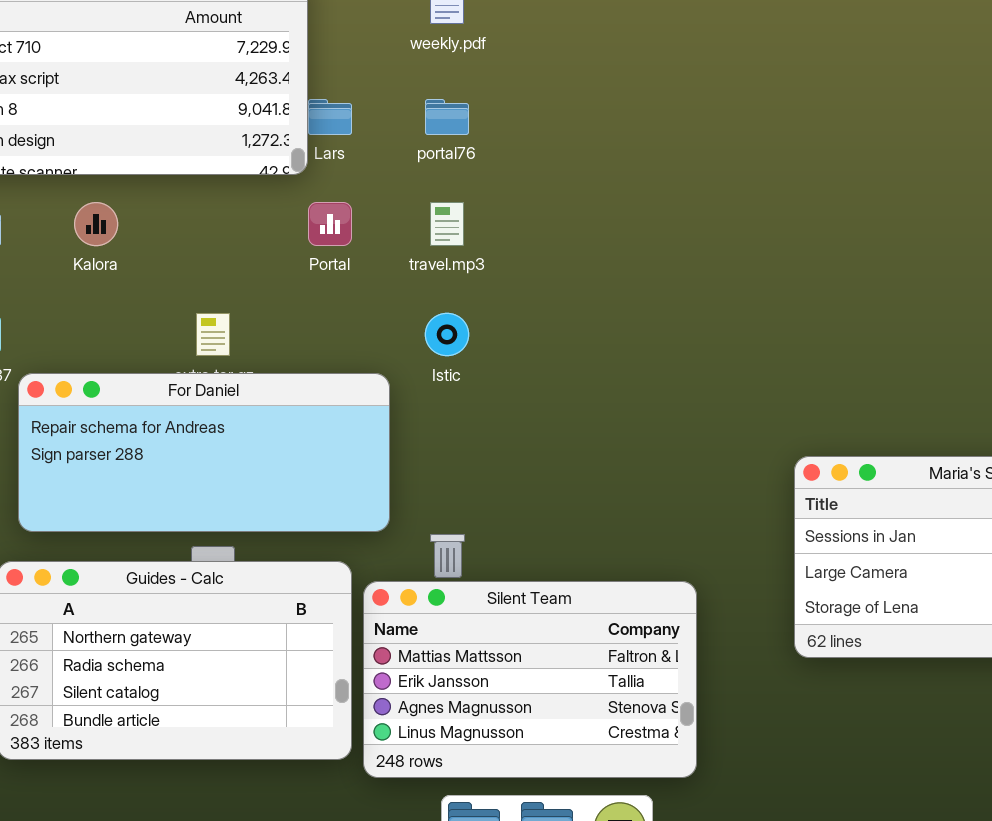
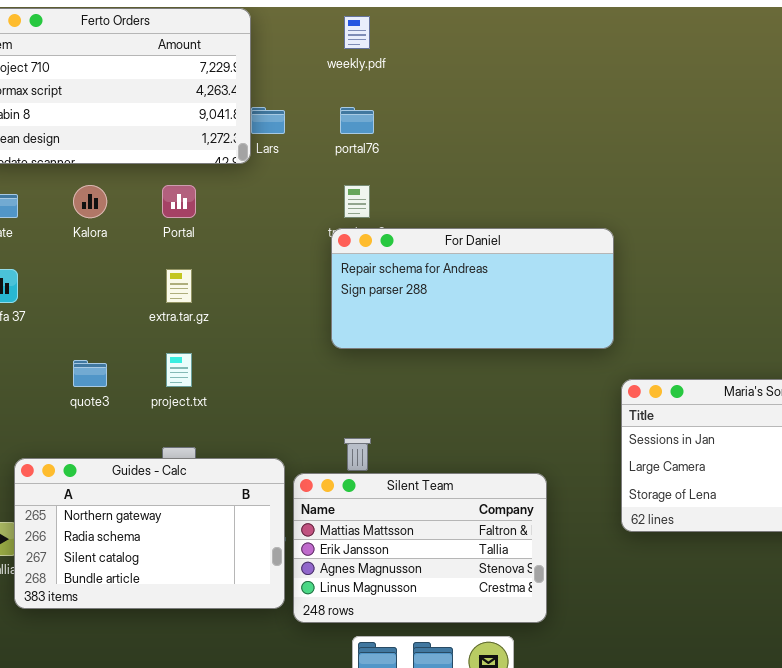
Portal: [308,202,352,246] -> [162,185,196,218], moved
For Daniel: [18,373,390,532] -> [331,228,614,349], moved

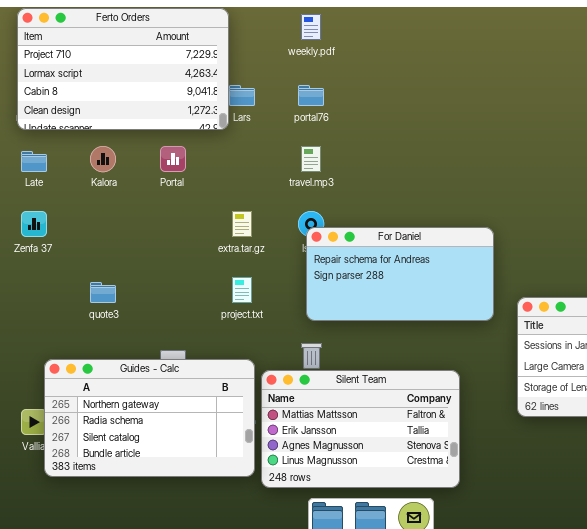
For Daniel: [331,228,614,349] -> [306,227,494,321], moved, resized
extra.tar.gz: [166,269,192,303] -> [232,211,252,237], moved
project.txt: [166,353,192,387] -> [232,277,252,303], moved

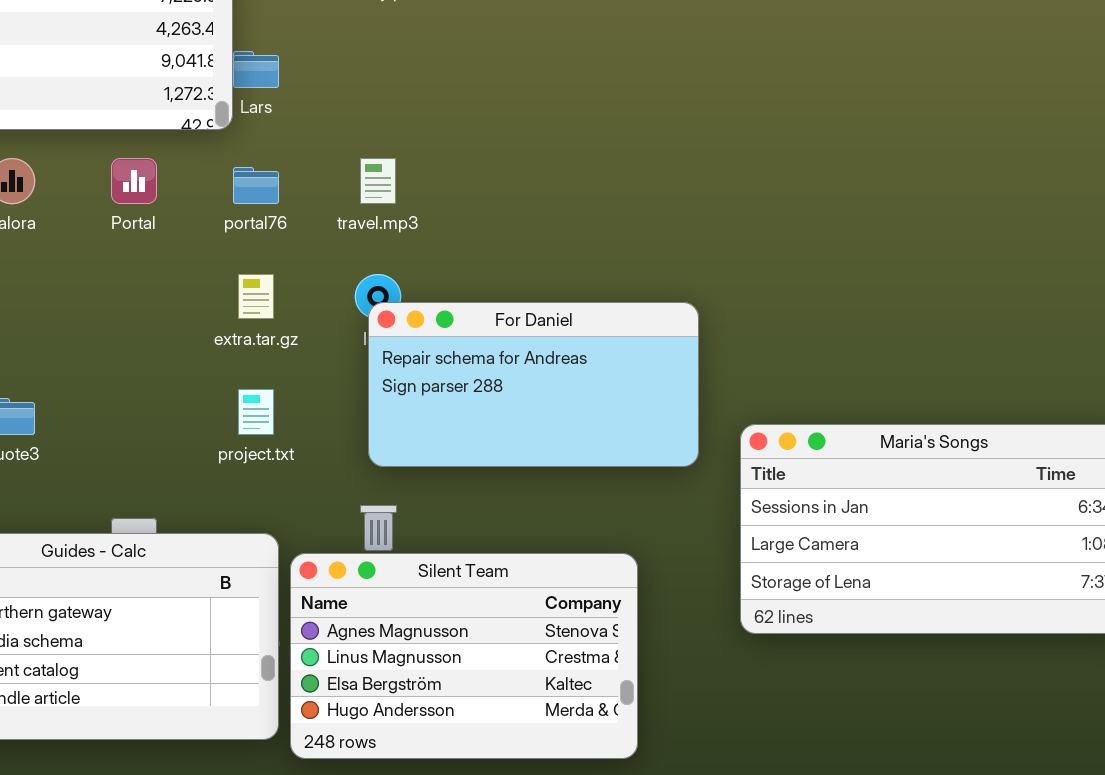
portal76: [298,85,324,106] -> [233,167,279,204], moved
Silent Team: [261,370,460,488] -> [290,553,638,759], scrolled down 2 rows

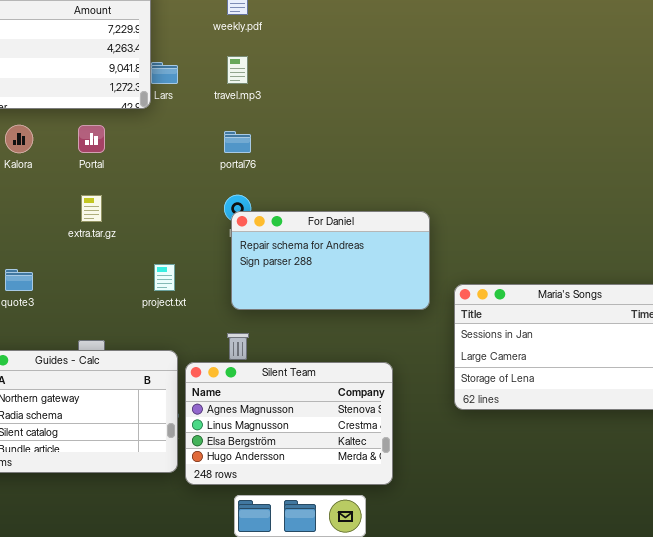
travel.mp3: [360,158,396,204] -> [227,56,248,84], moved
portal76: [233,167,279,204] -> [224,131,251,153], moved
extra.tar.gz: [238,274,274,319] -> [81,195,102,222], moved

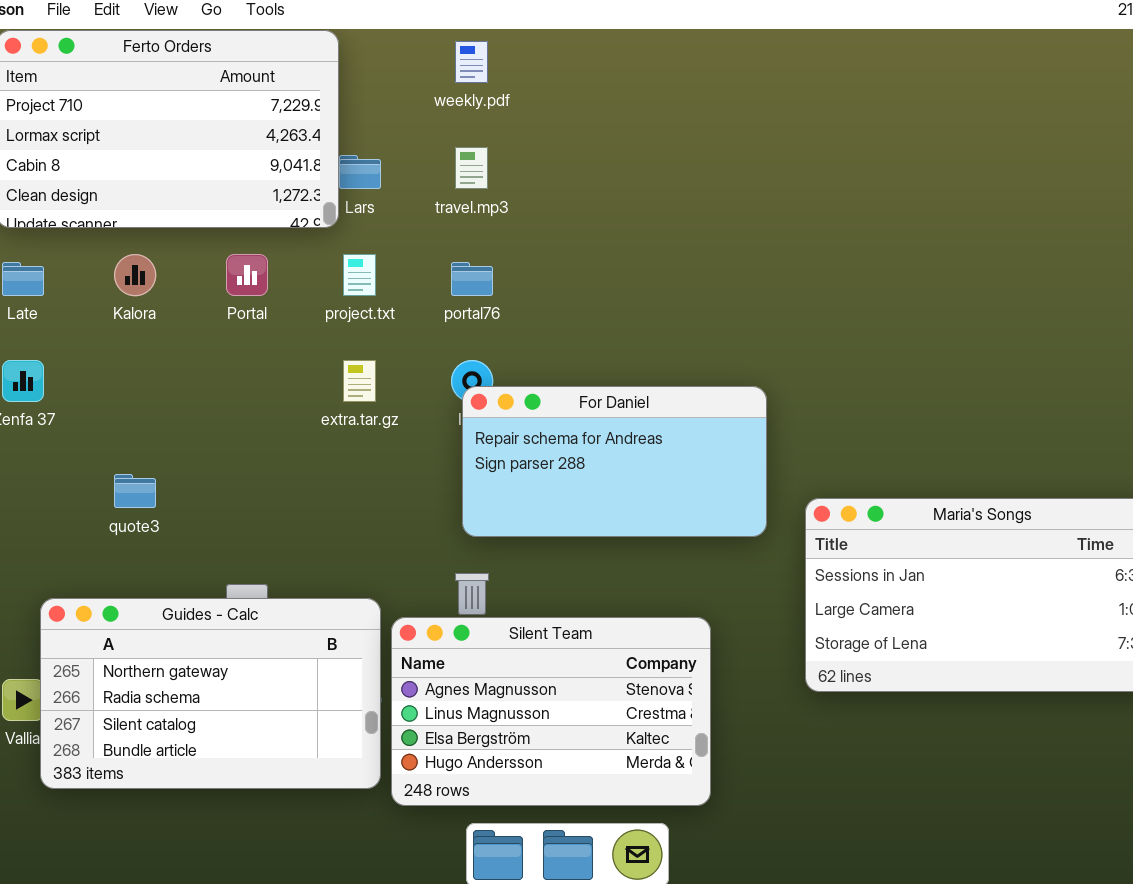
extra.tar.gz: [81,195,102,222] -> [343,360,376,402], moved
project.txt: [154,264,175,291] -> [343,254,376,296], moved

